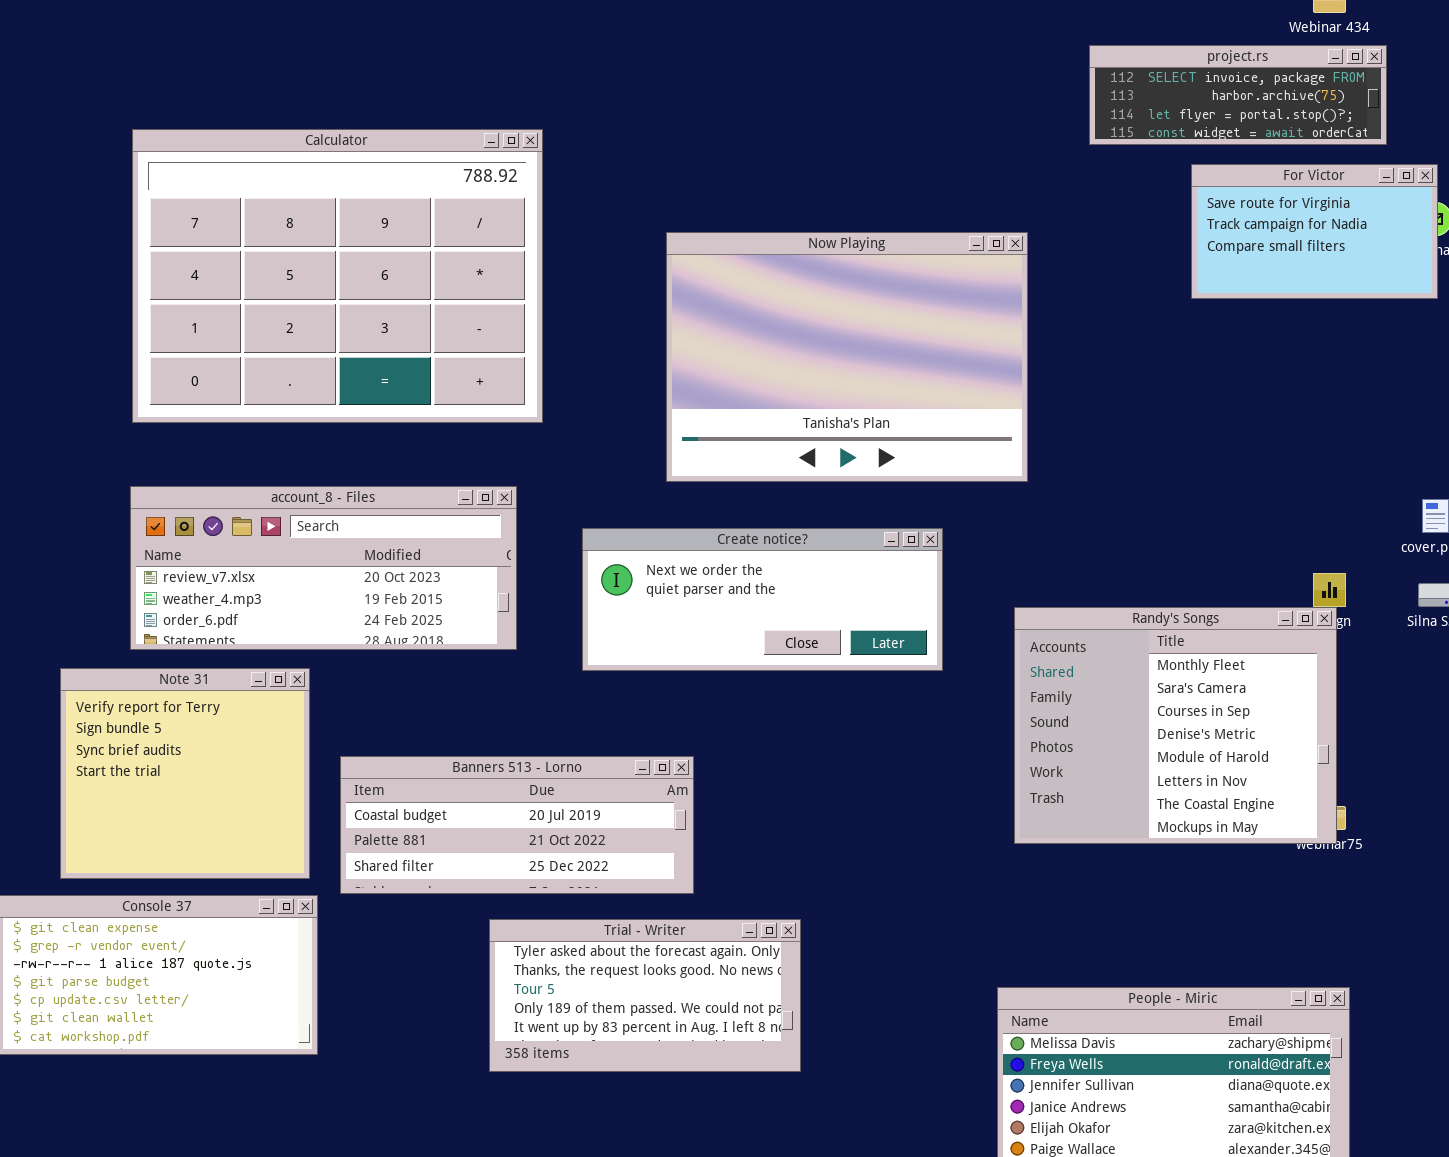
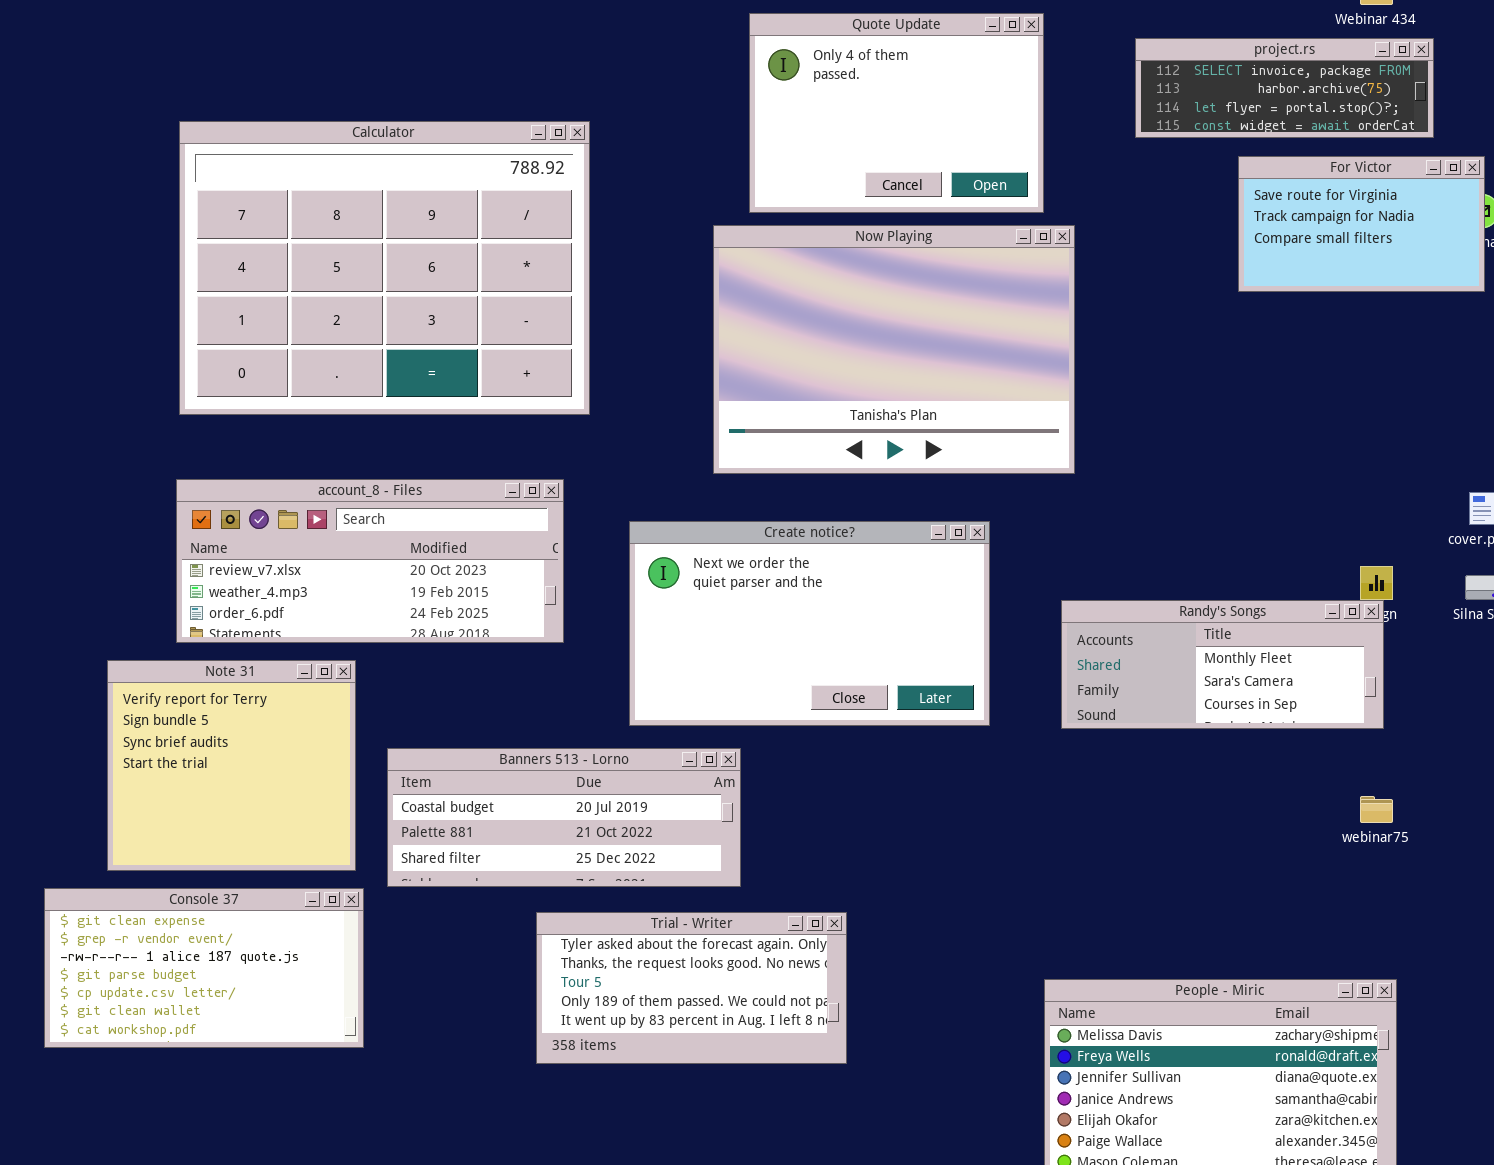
Quote Update: none -> [749,13,1044,213], opened
Create notice?: [582,528,943,671] -> [629,521,990,726], resized
Randy's Songs: [1014,607,1337,844] -> [1061,600,1384,729], resized

